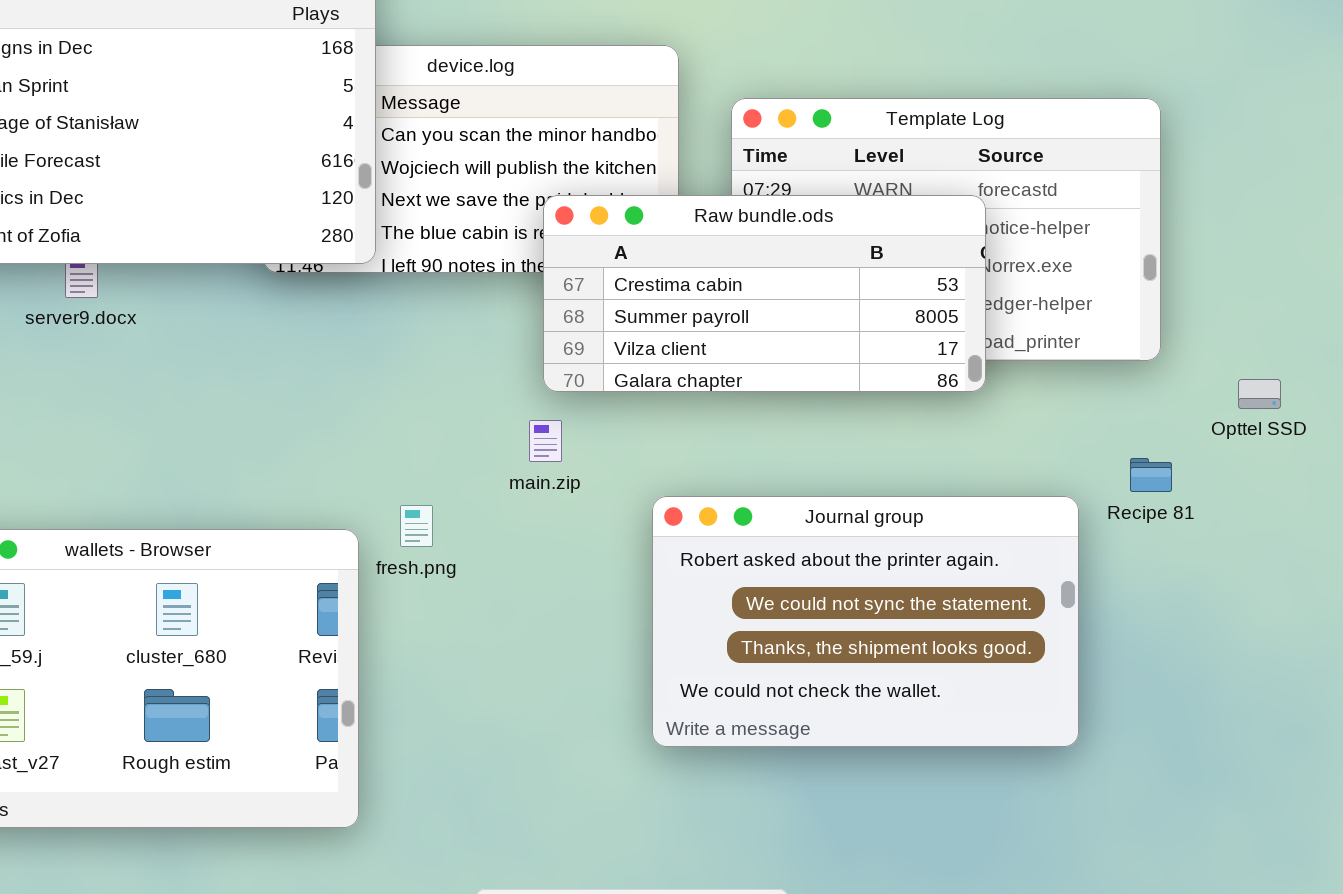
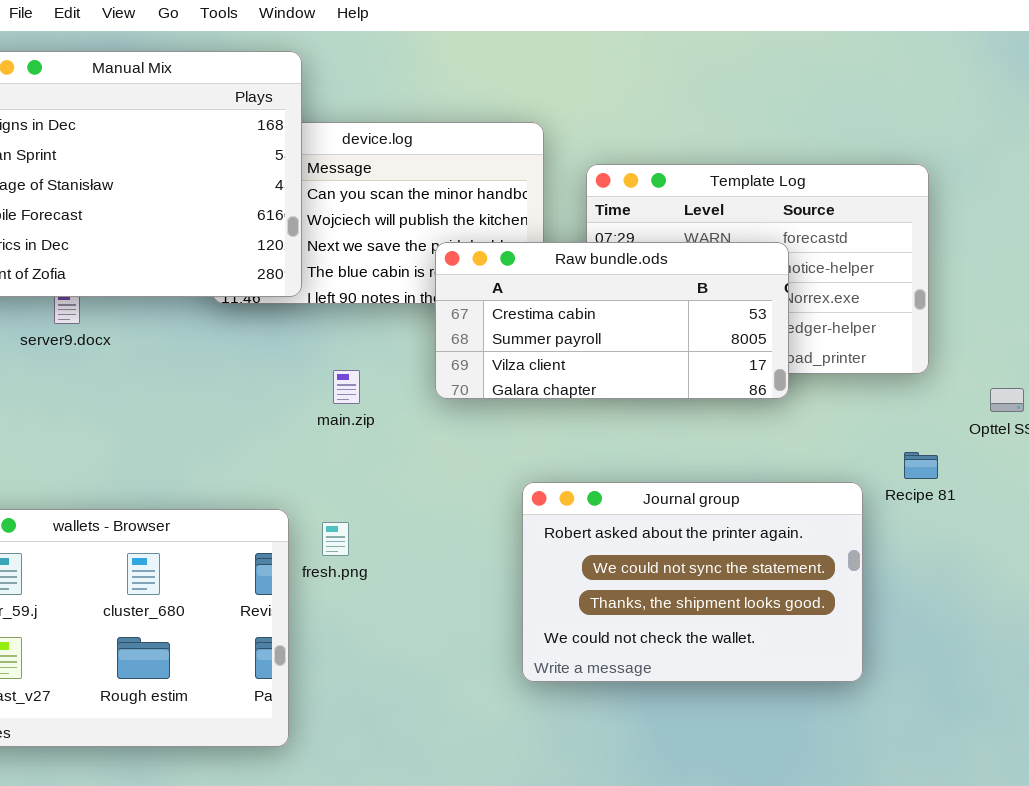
main.zip: [529,420,562,462] -> [333,370,360,404], moved
fresh.png: [400,505,433,547] -> [322,522,349,556], moved

